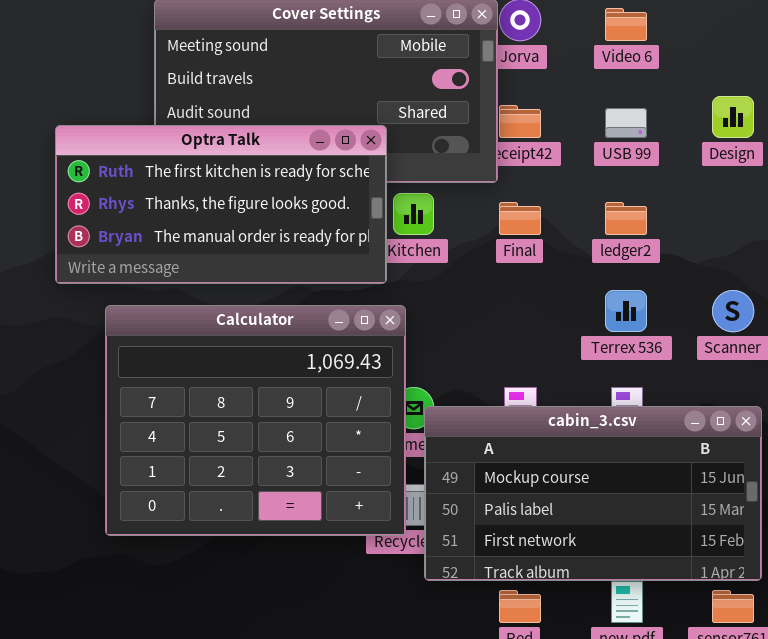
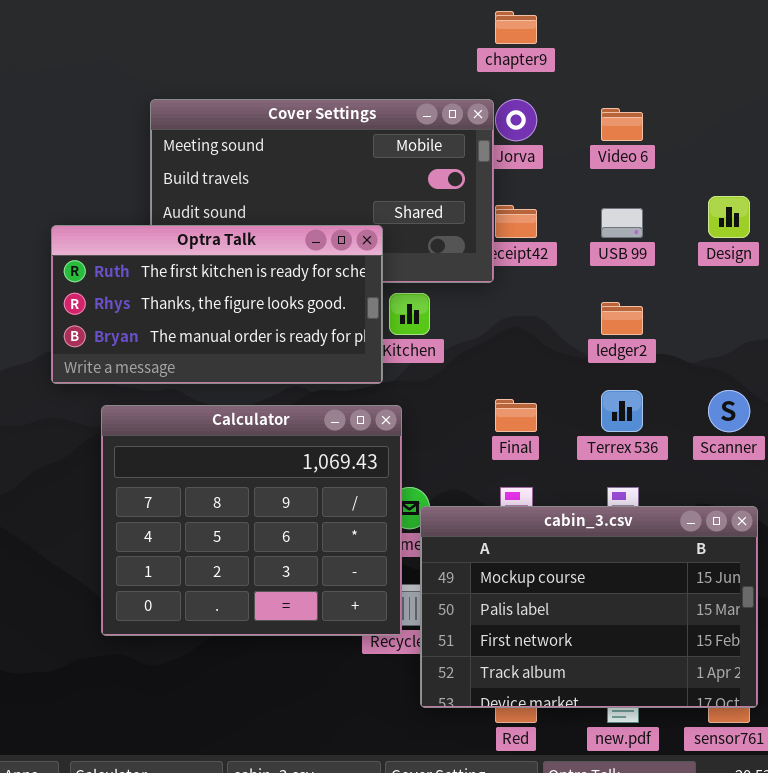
Final: [499,202,541,235] -> [495,399,537,432], moved
cabin_3.csv: [424,406,762,581] -> [420,506,758,708], resized

